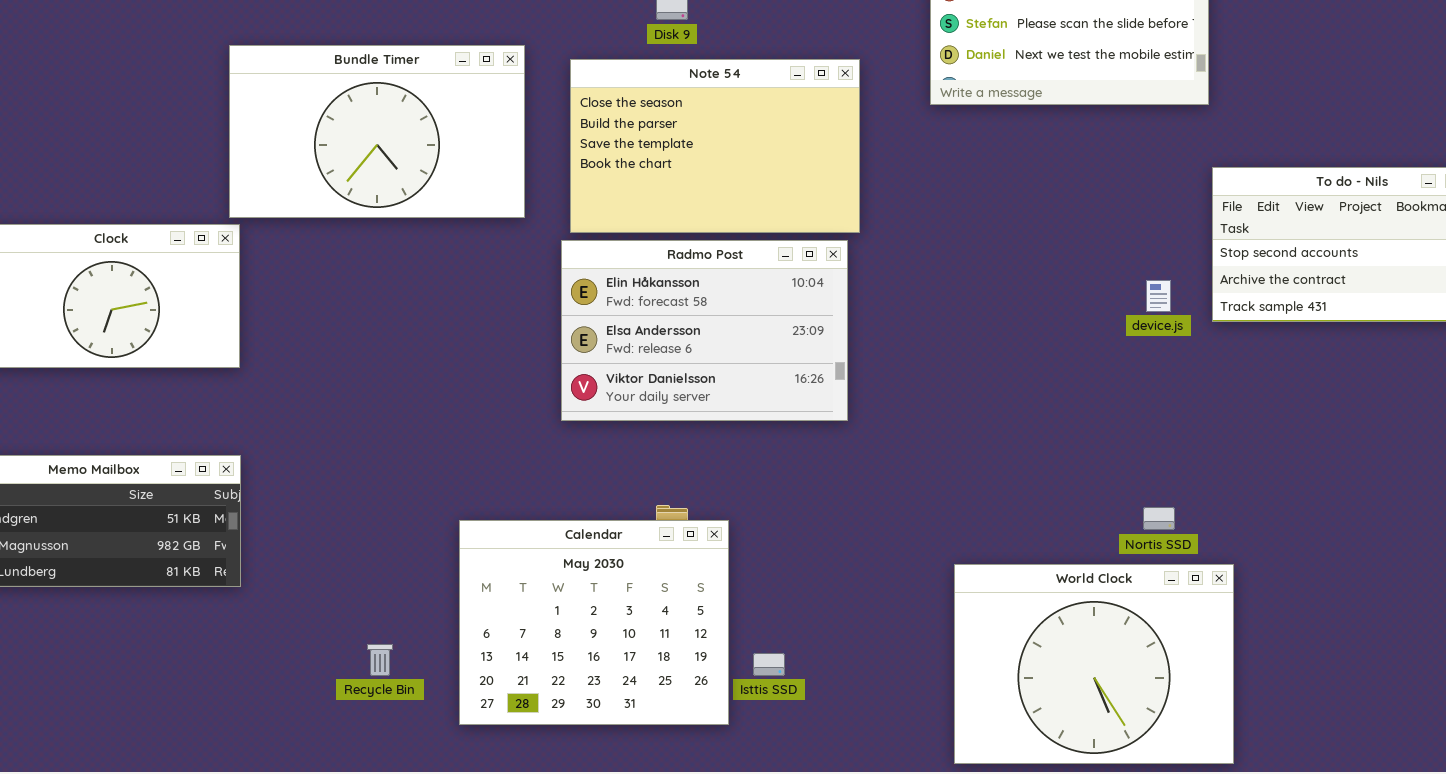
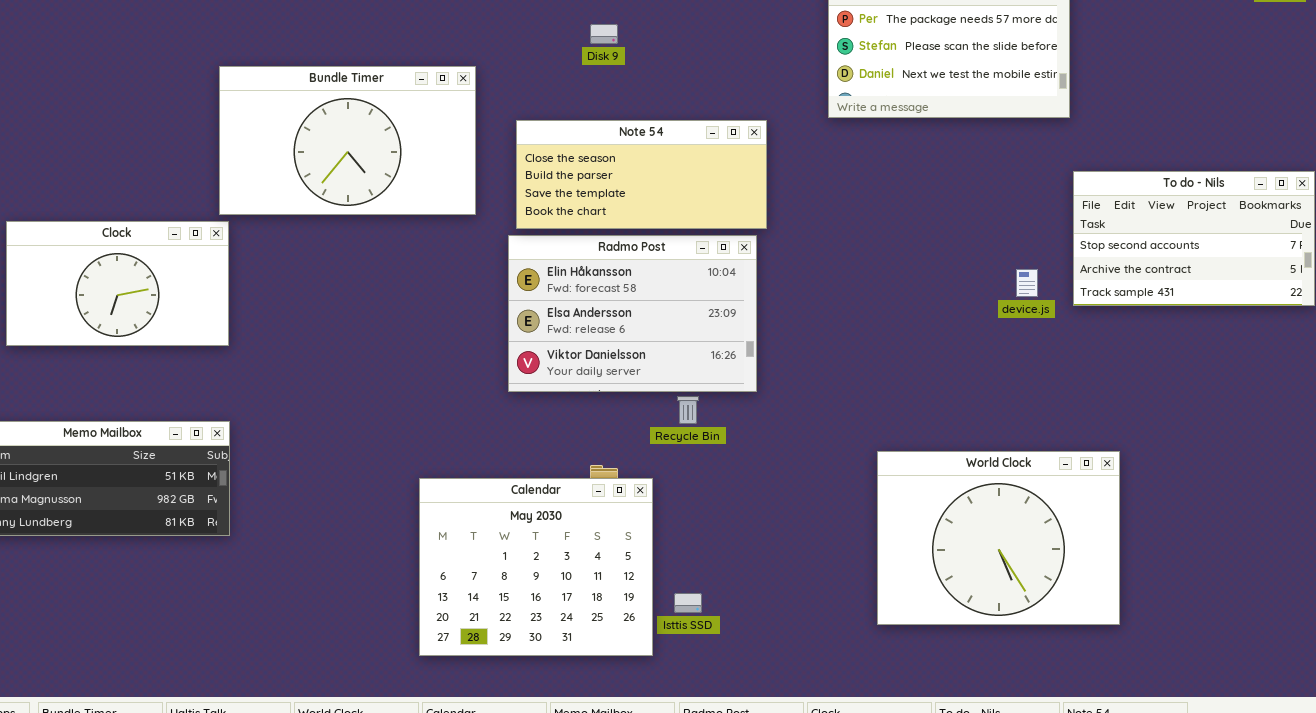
Note 54: [570,59,860,233] -> [516,120,767,229], resized
World Clock: [954,564,1234,764] -> [877,451,1120,625], moved
Recycle Bin: [367,644,393,676] -> [677,396,699,424], moved

